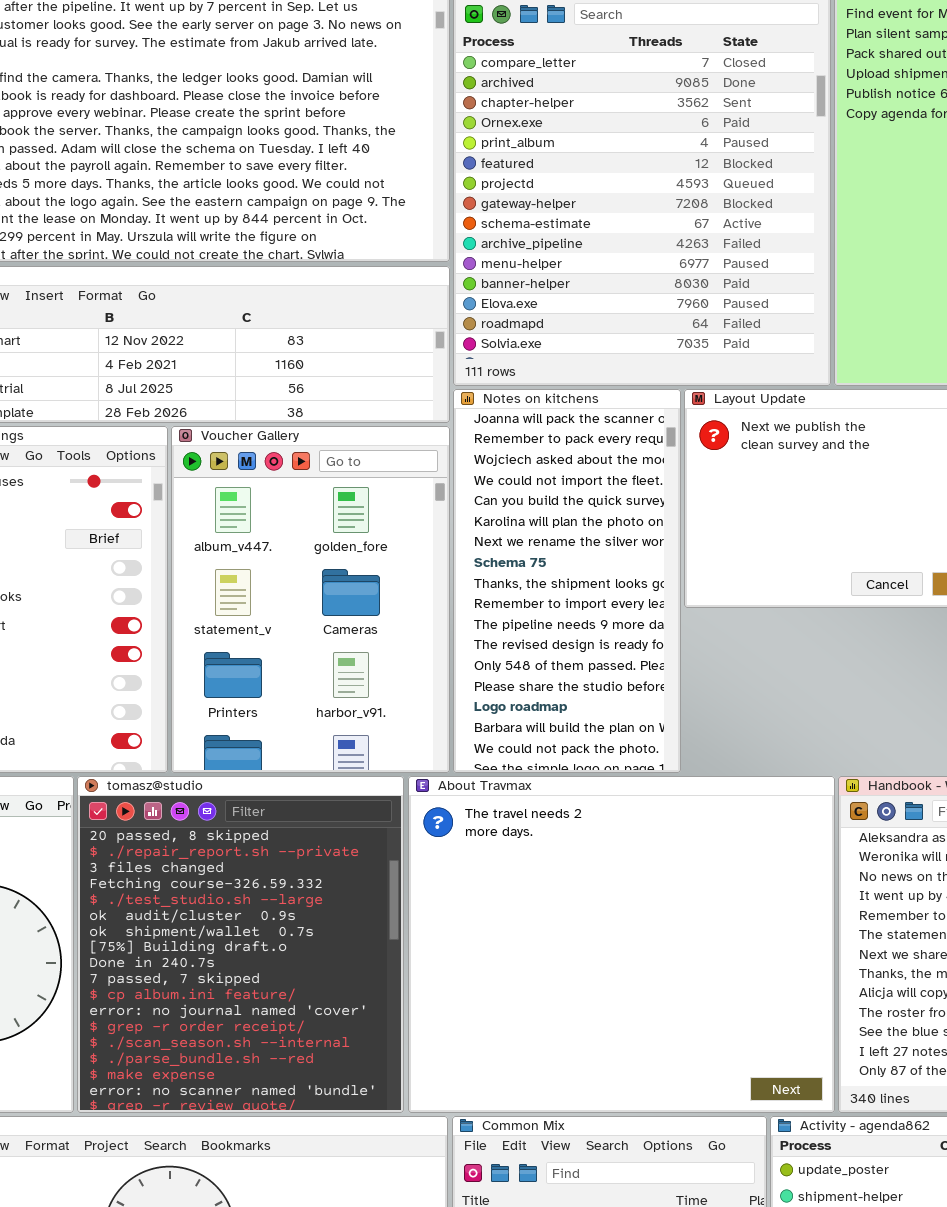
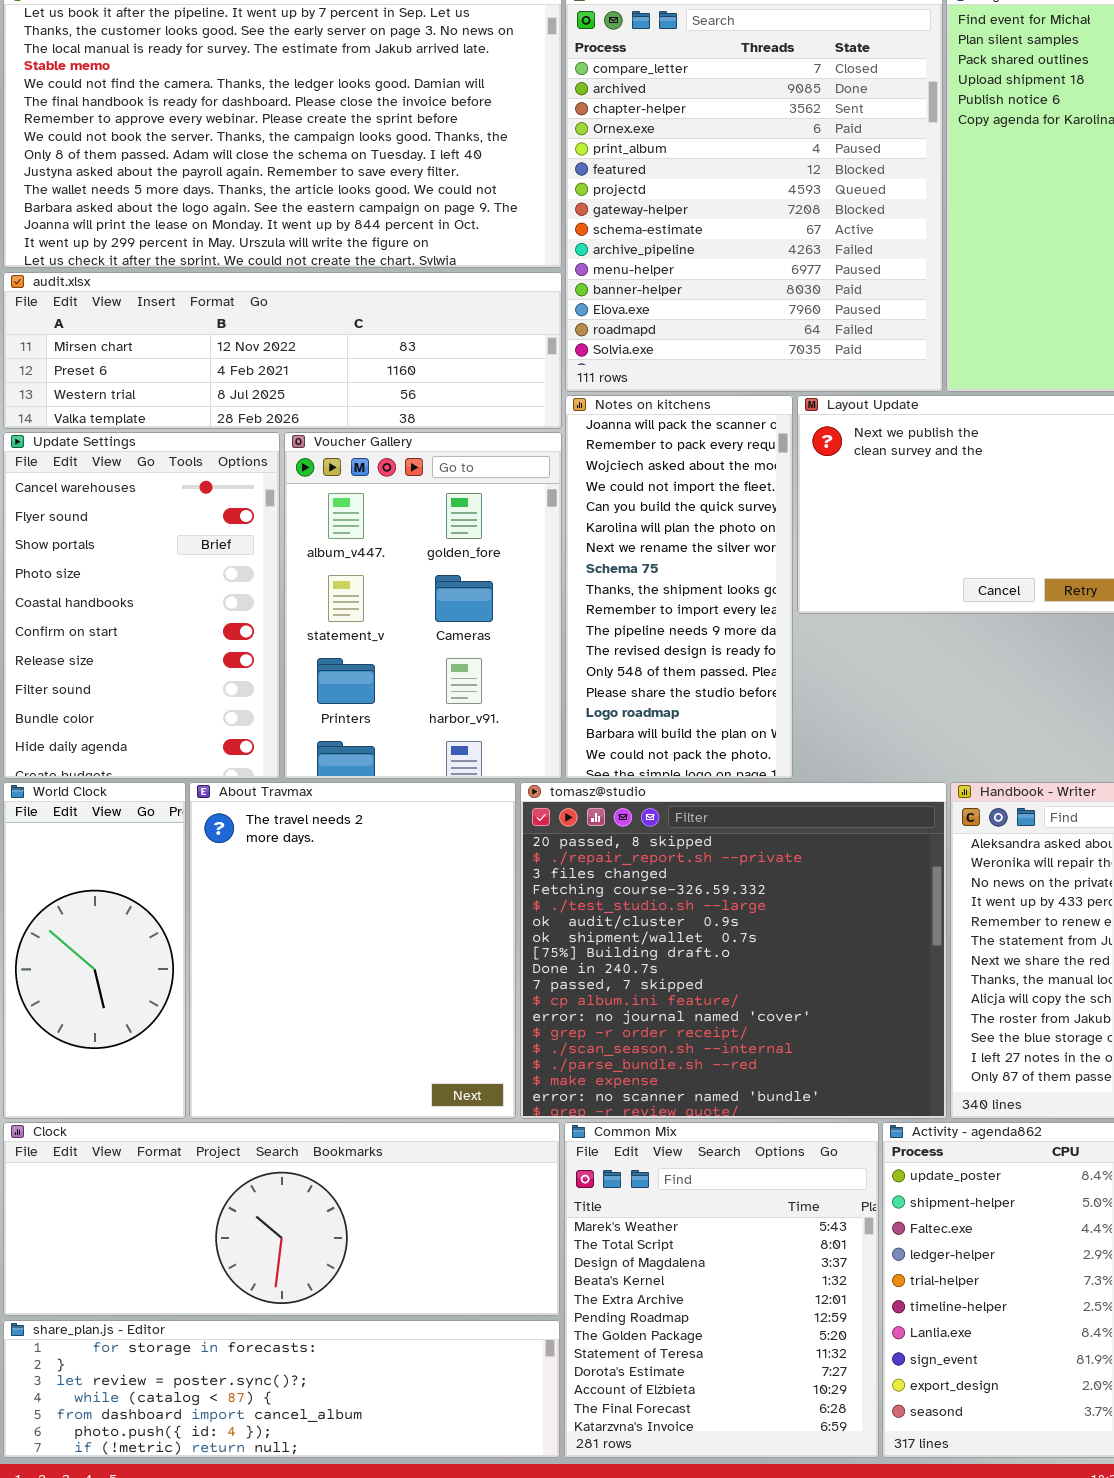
tomasz@studio: [77,776,404,1113] -> [520,782,947,1119], moved, resized
About Travmax: [408,776,835,1113] -> [189,782,516,1119], moved, resized

